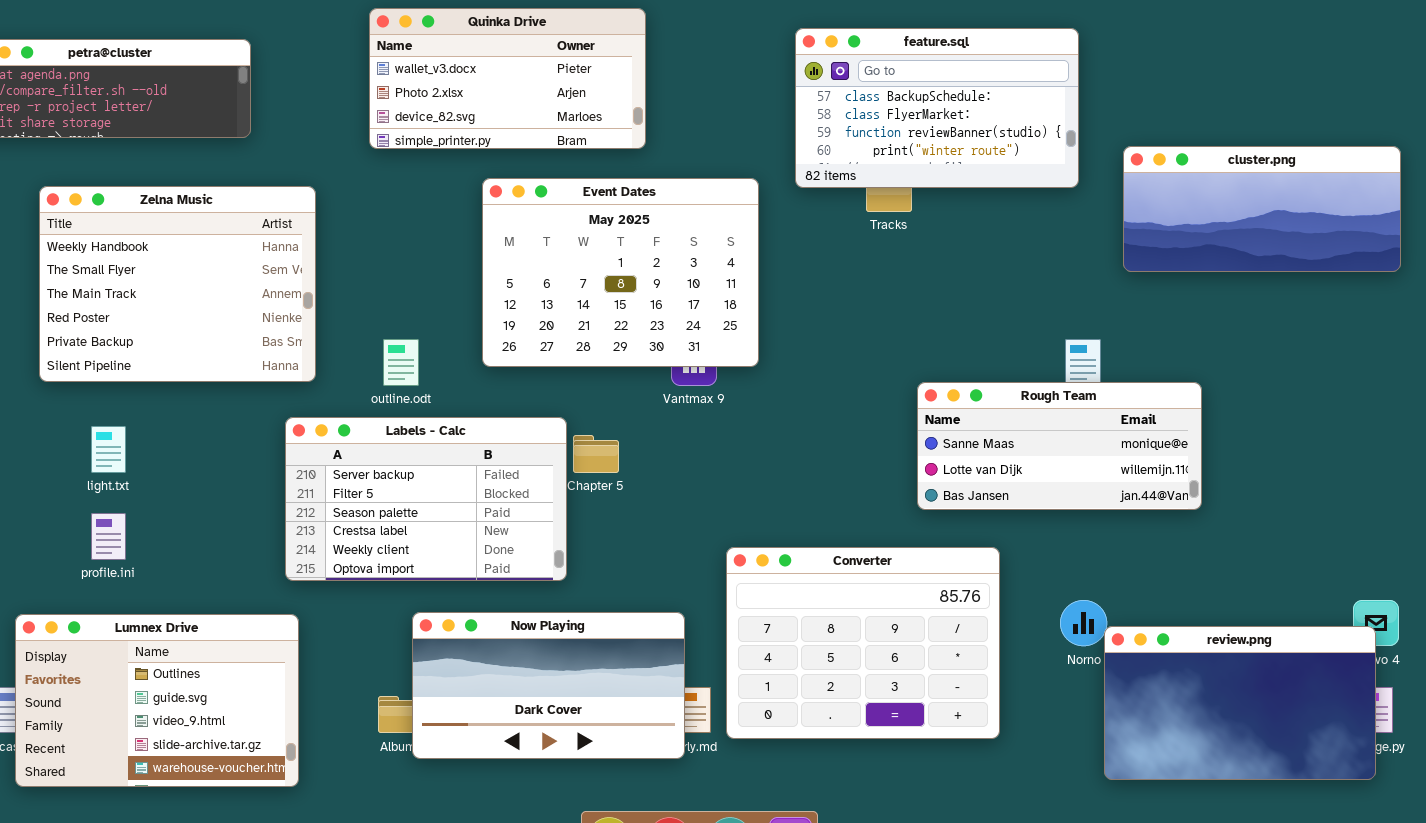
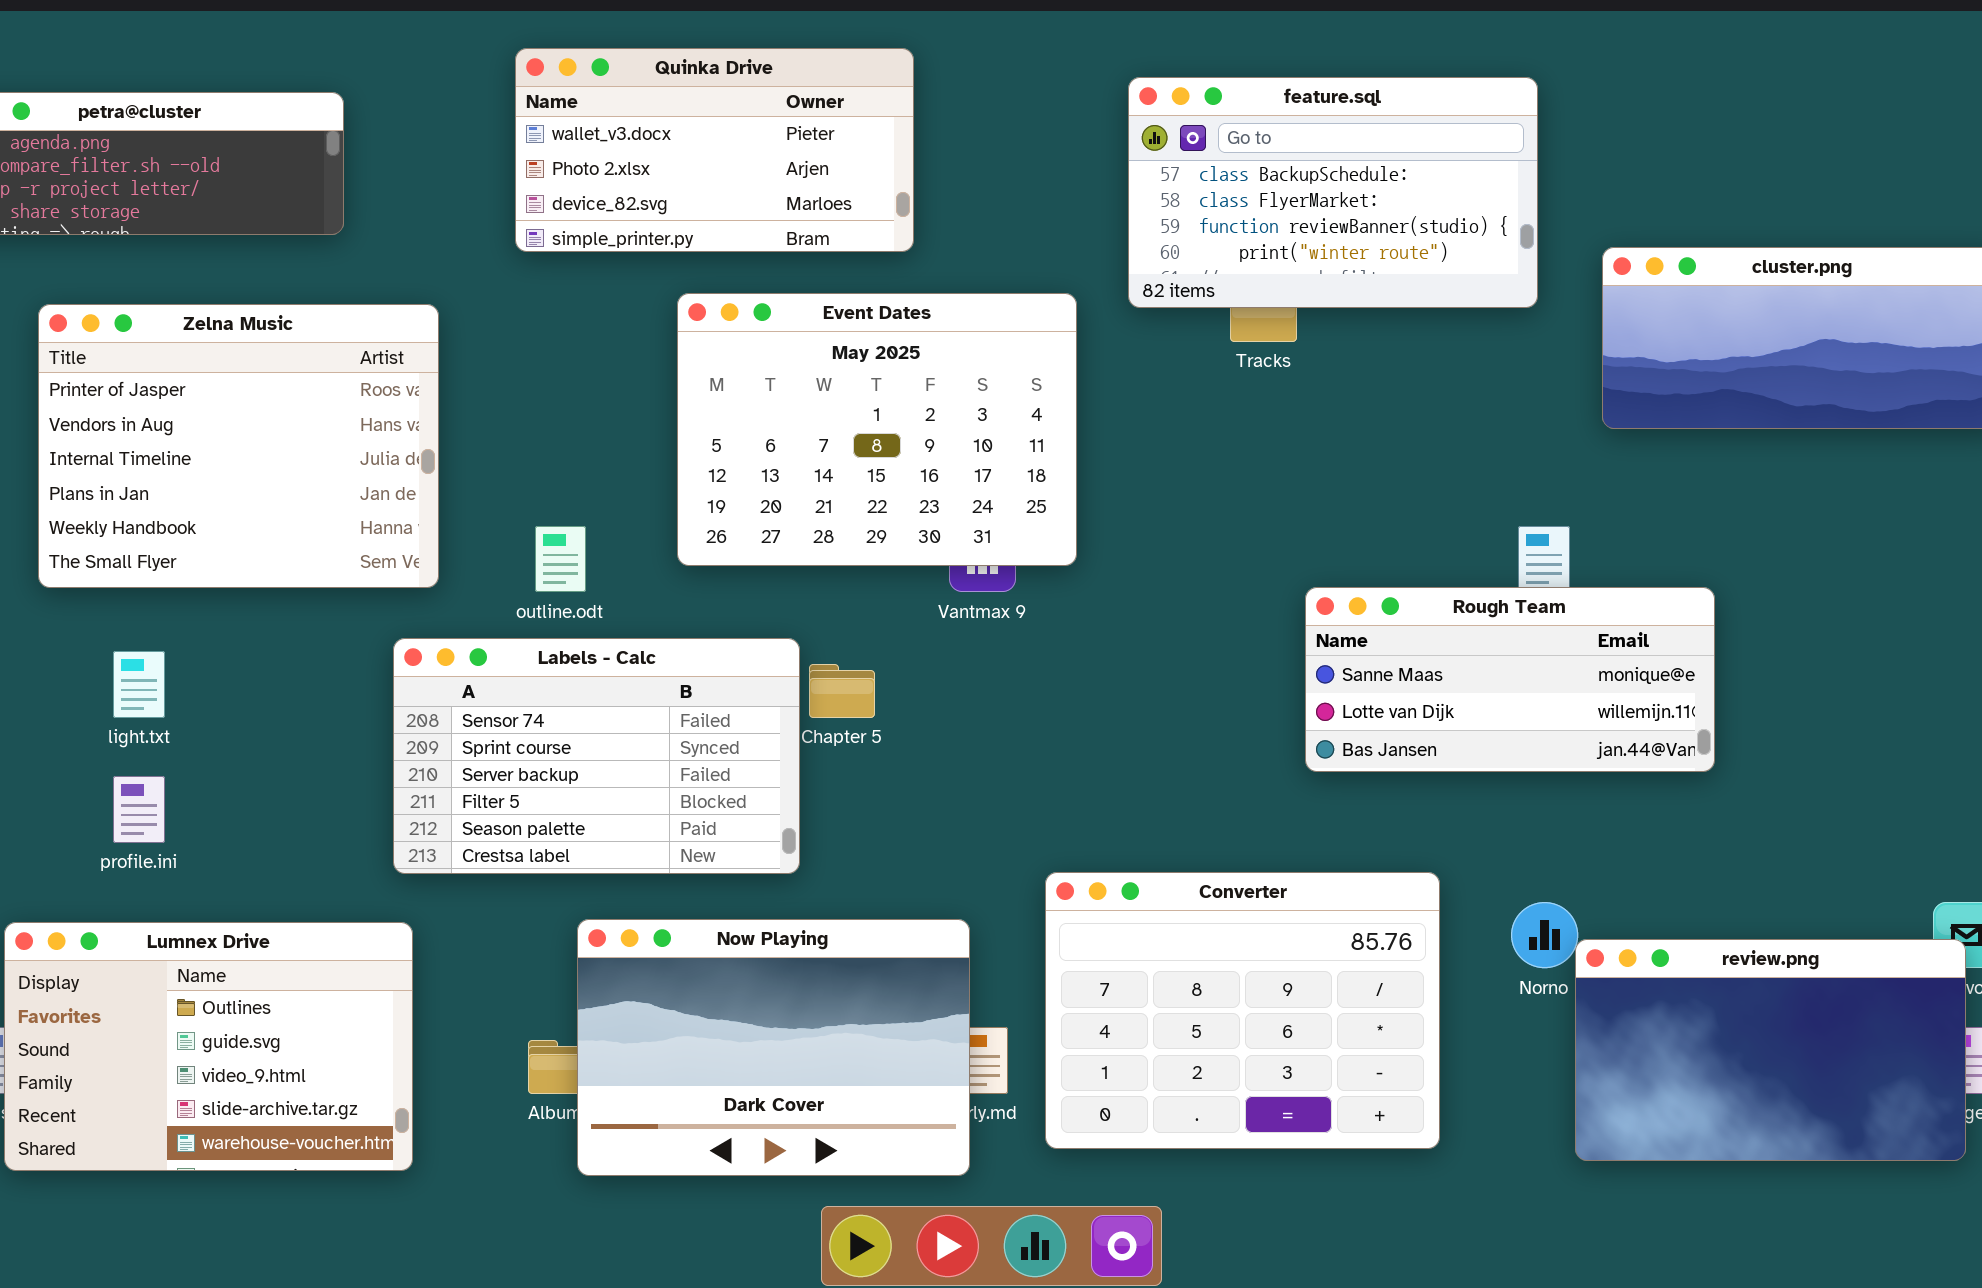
Zelna Music: [39,186,316,382] -> [38,304,439,588], scrolled up 4 rows
Labels - Calc: [285,417,567,581] -> [393,638,800,874], scrolled up 2 rows
Converter: [726,547,1000,739] -> [1045,872,1440,1149], moved
Now Playing: [412,612,685,759] -> [577,919,970,1176], resized

